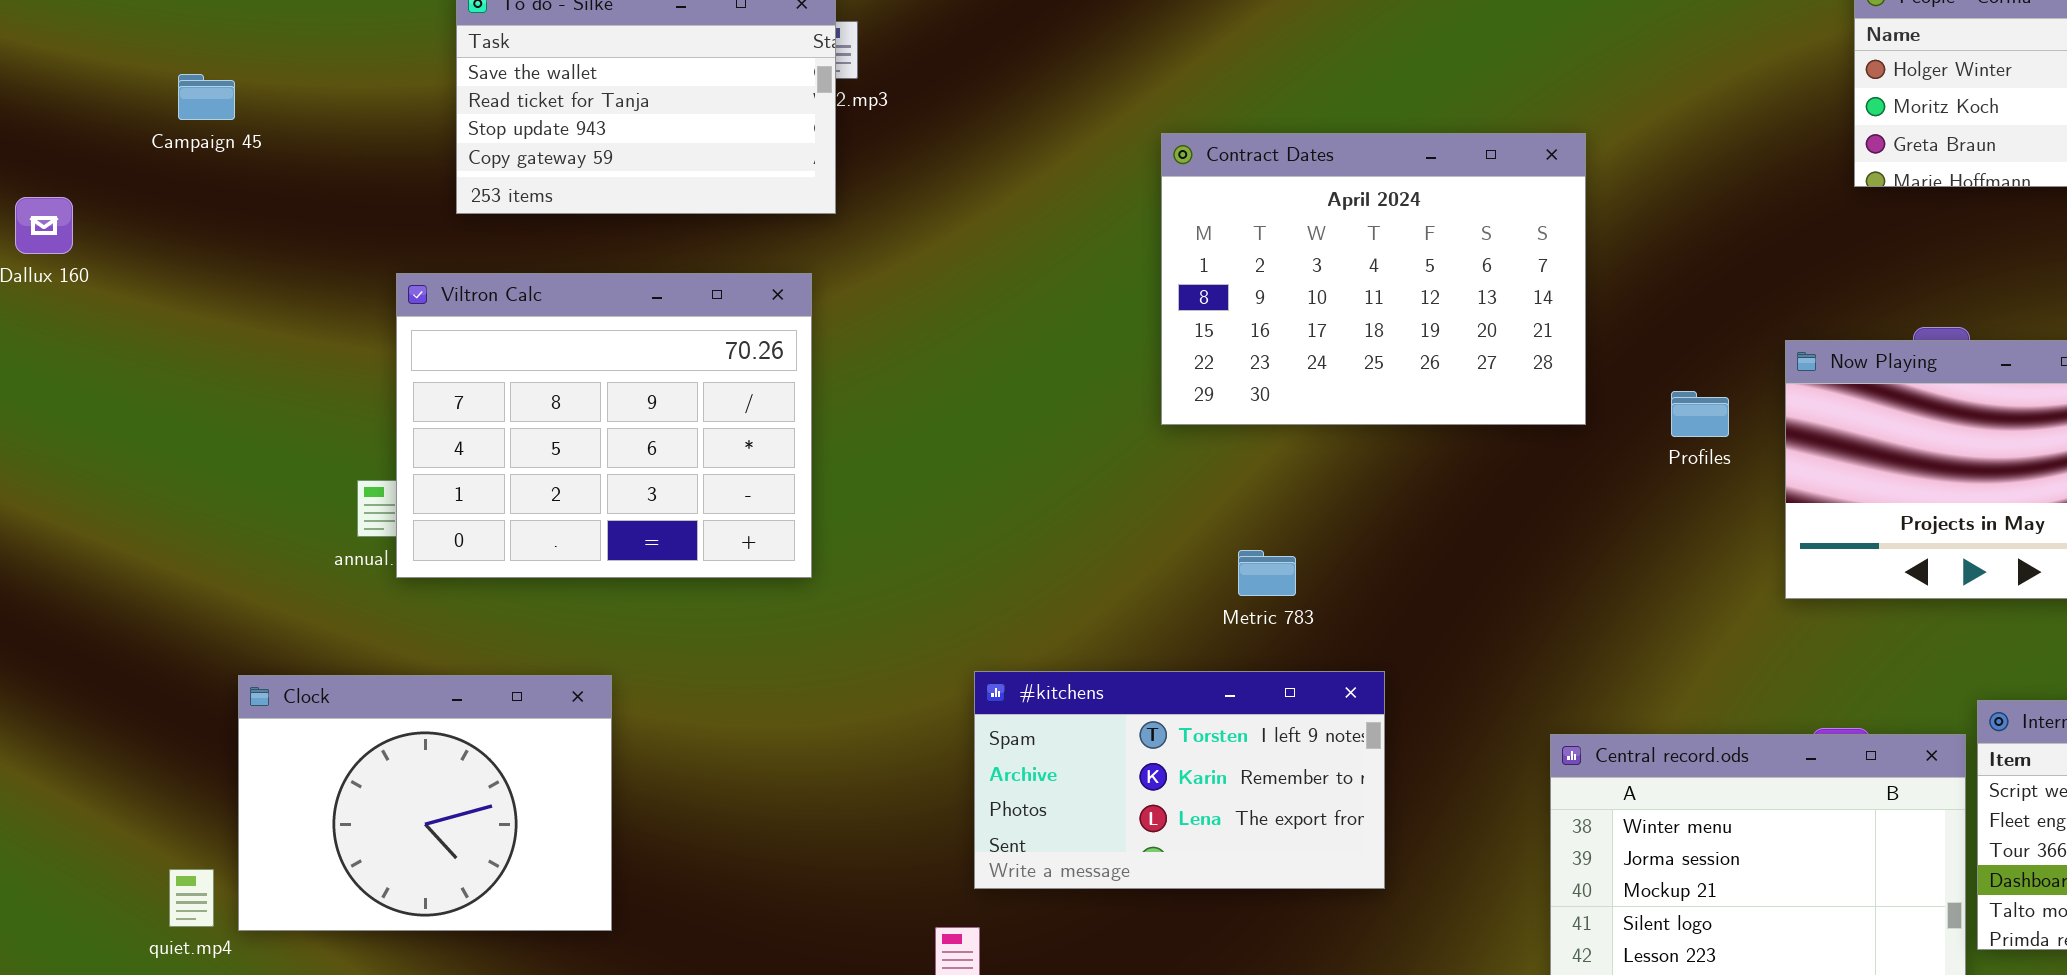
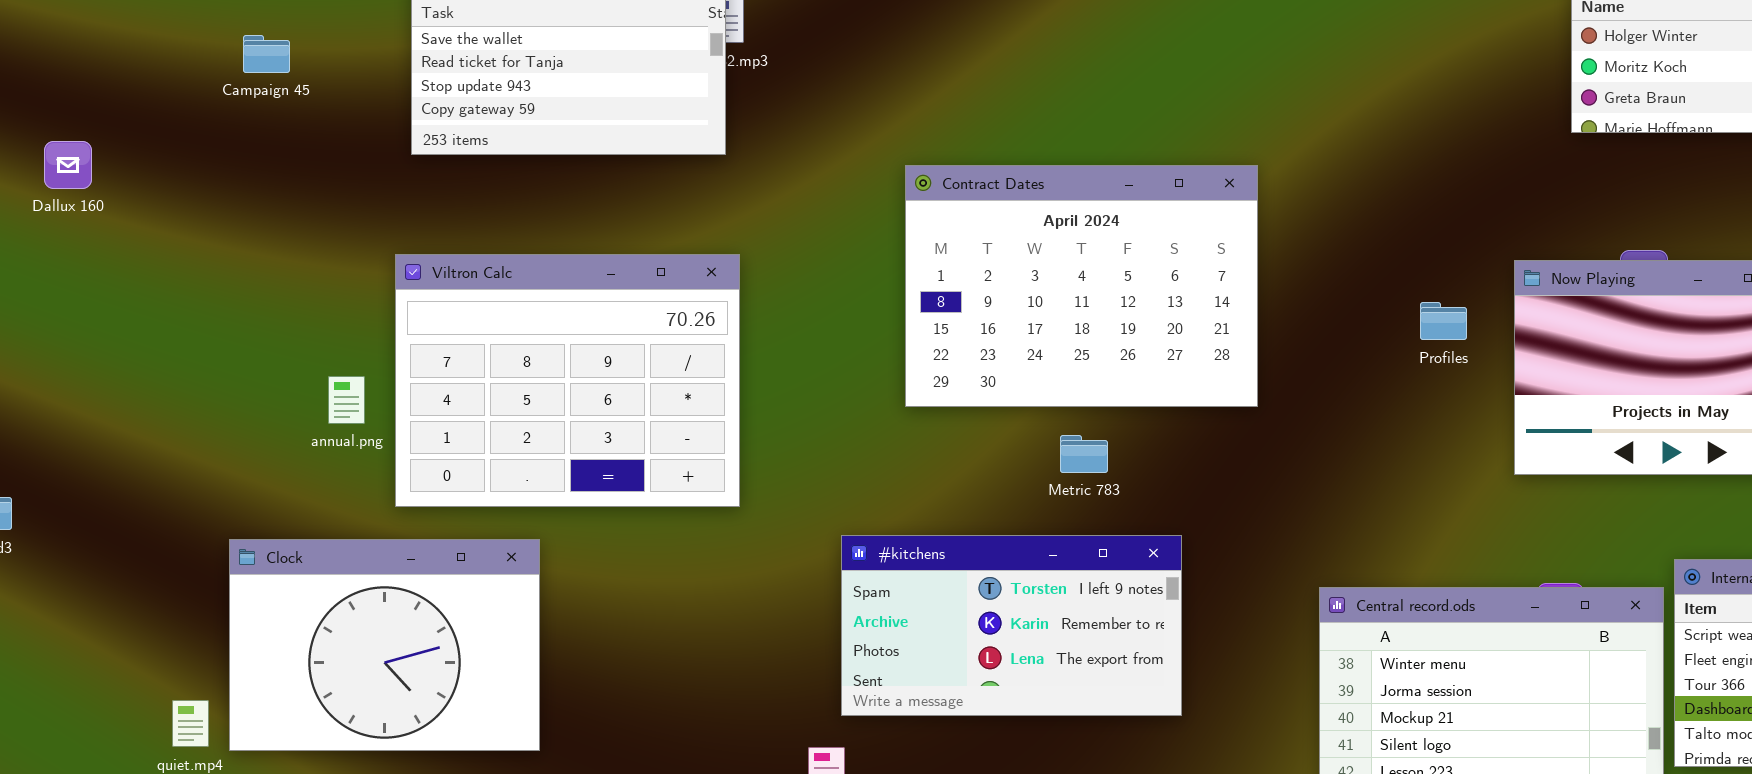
Campaign 45: [178,74,235,120] -> [243,35,290,73], moved
Contract Dates: [1161,133,1586,425] -> [905,165,1258,407], moved
Viltron Calc: [396,273,812,578] -> [395,254,740,507], moved

